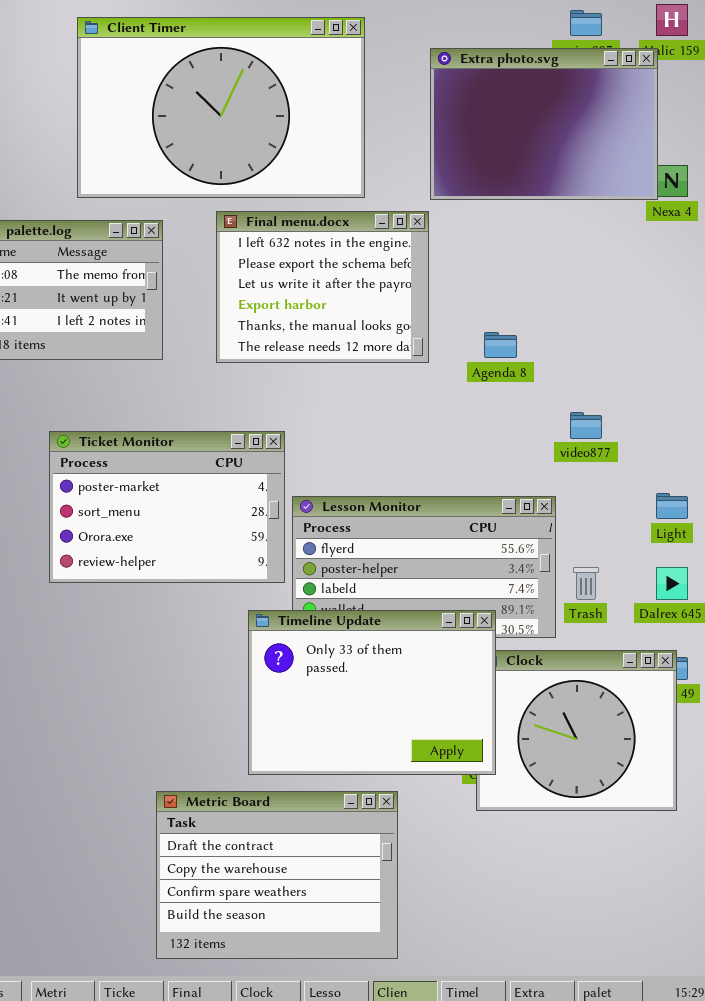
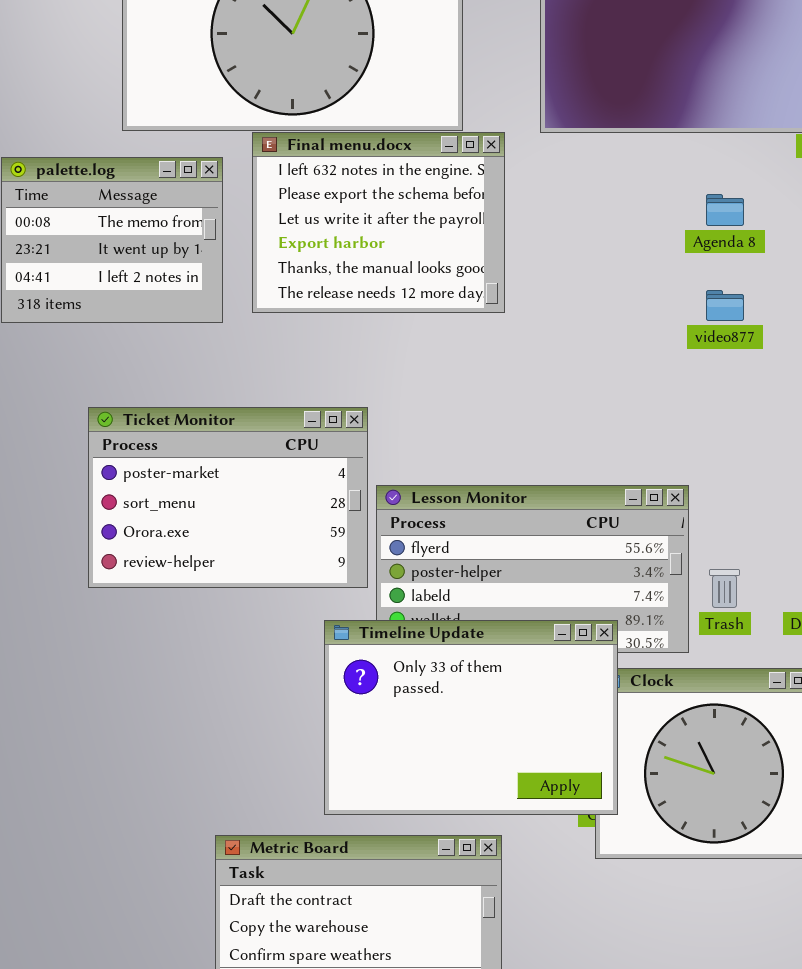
Final menu.docx: [216,211,429,363] -> [252,132,505,313], moved
Agenda 8: [484,332,517,358] -> [706,194,744,226], moved
video877: [570,412,602,439] -> [706,290,744,321], moved

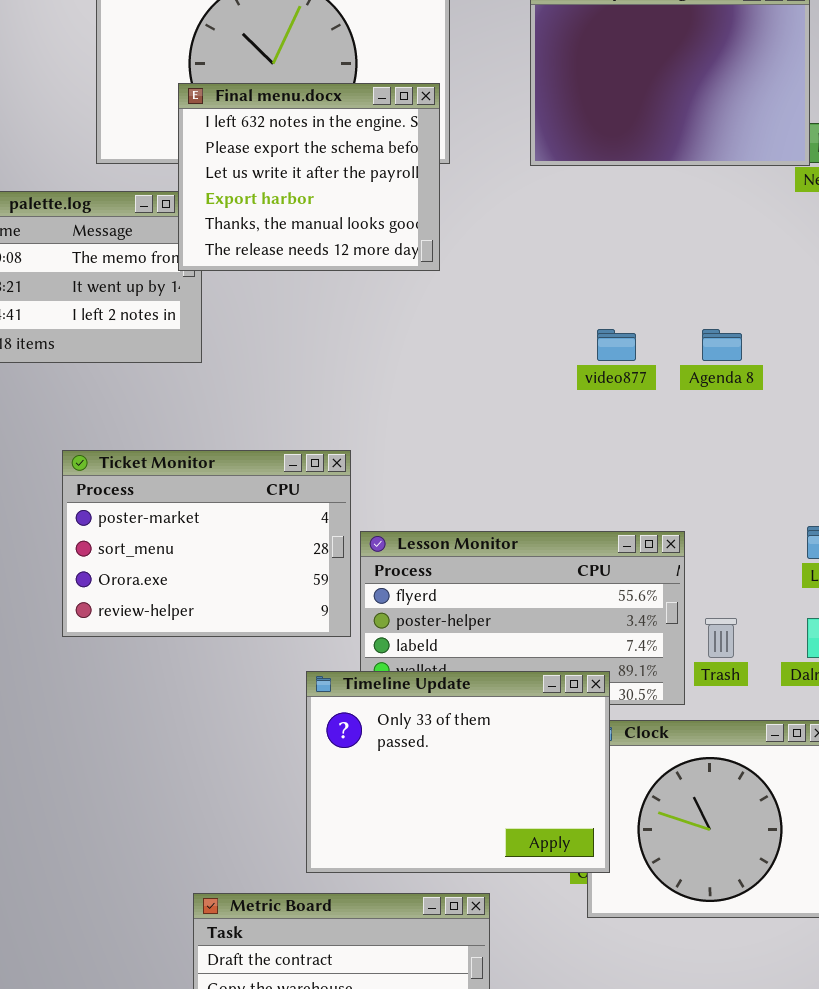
Final menu.docx: [252,132,505,313] -> [178,83,440,271], moved
Agenda 8: [706,194,744,226] -> [702,329,742,361], moved
video877: [706,290,744,321] -> [597,329,636,361], moved

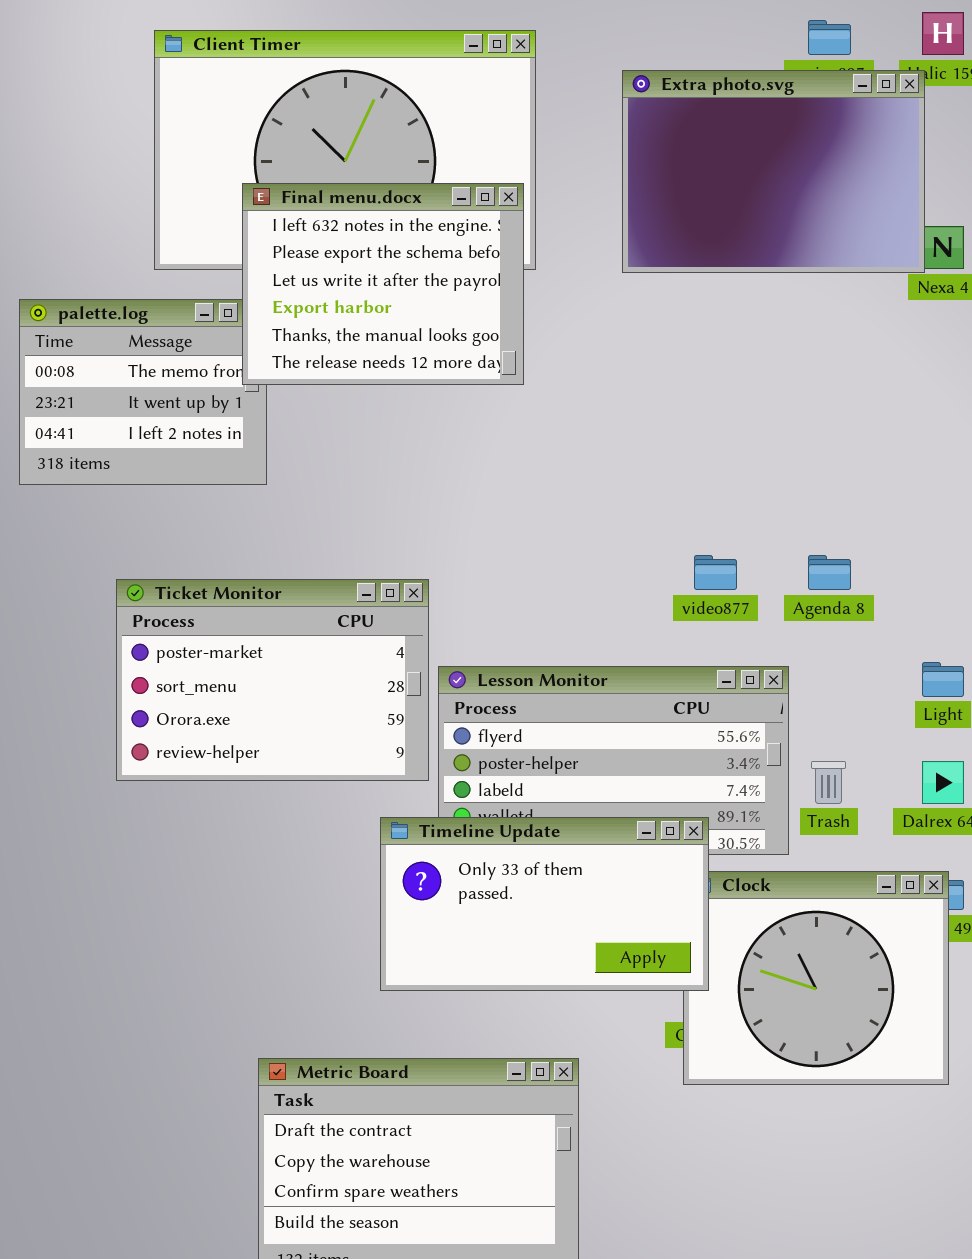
video877: [597,329,636,361] -> [694,555,737,590], moved
Agenda 8: [702,329,742,361] -> [808,555,851,590], moved
Timeline Update: [306,671,610,873] -> [380,817,709,991], resized

